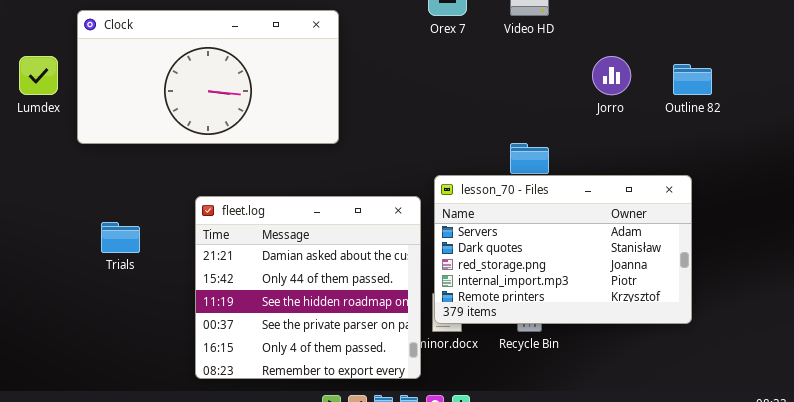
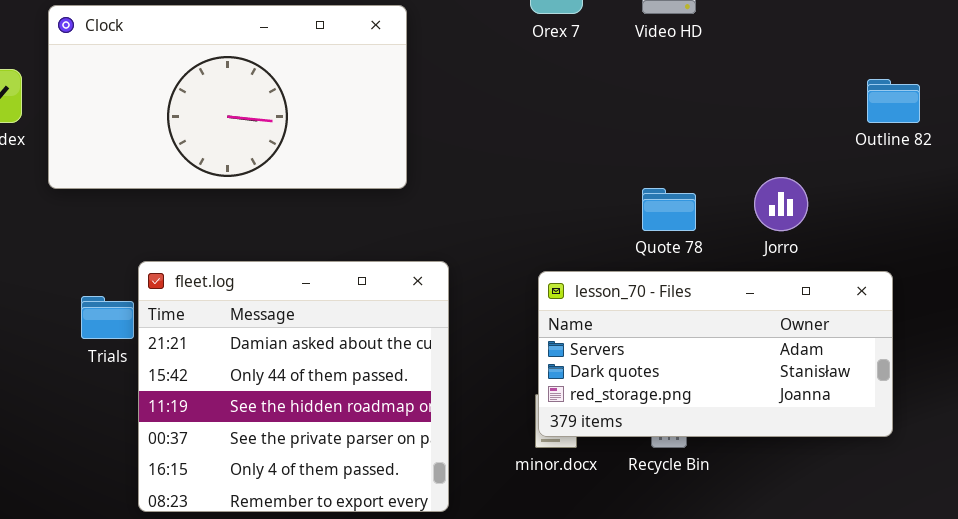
Jorro: [592,56,631,95] -> [754,177,808,231], moved
lesson_70 - Files: [434,175,692,324] -> [538,271,893,437], resized
fleet.log: [195,196,421,379] -> [138,261,449,512], moved

